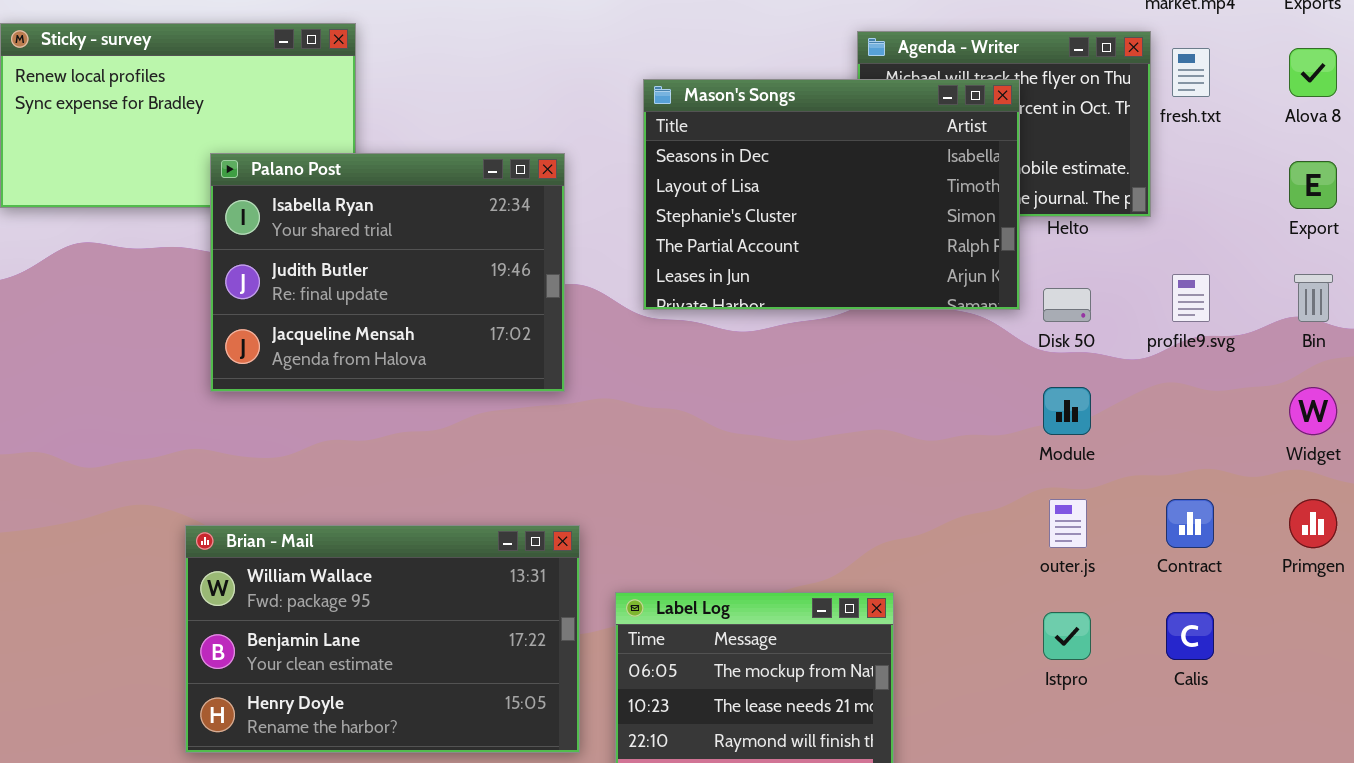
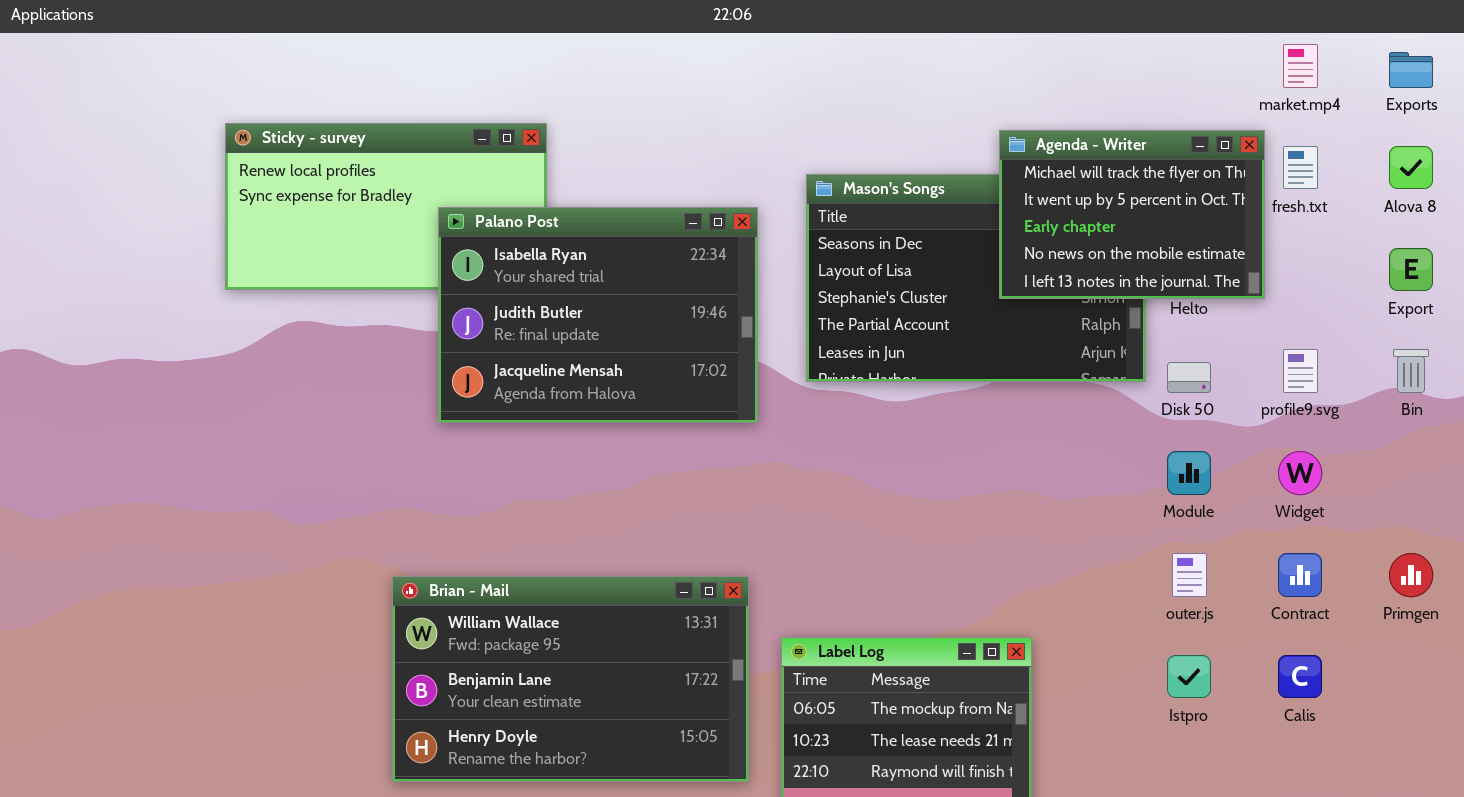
Agenda - Writer: [857,31,1151,217] -> [999,130,1265,299], raised
Palano Post: [210,153,565,392] -> [438,207,758,423], moved
Widget: [1289,387,1337,435] -> [1278,451,1322,495], moved

